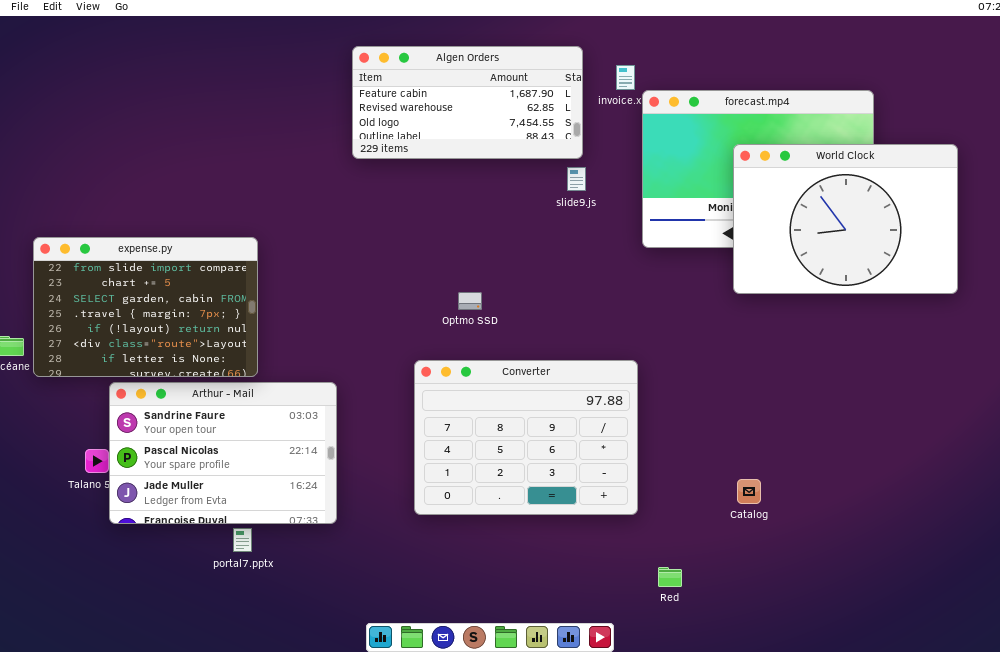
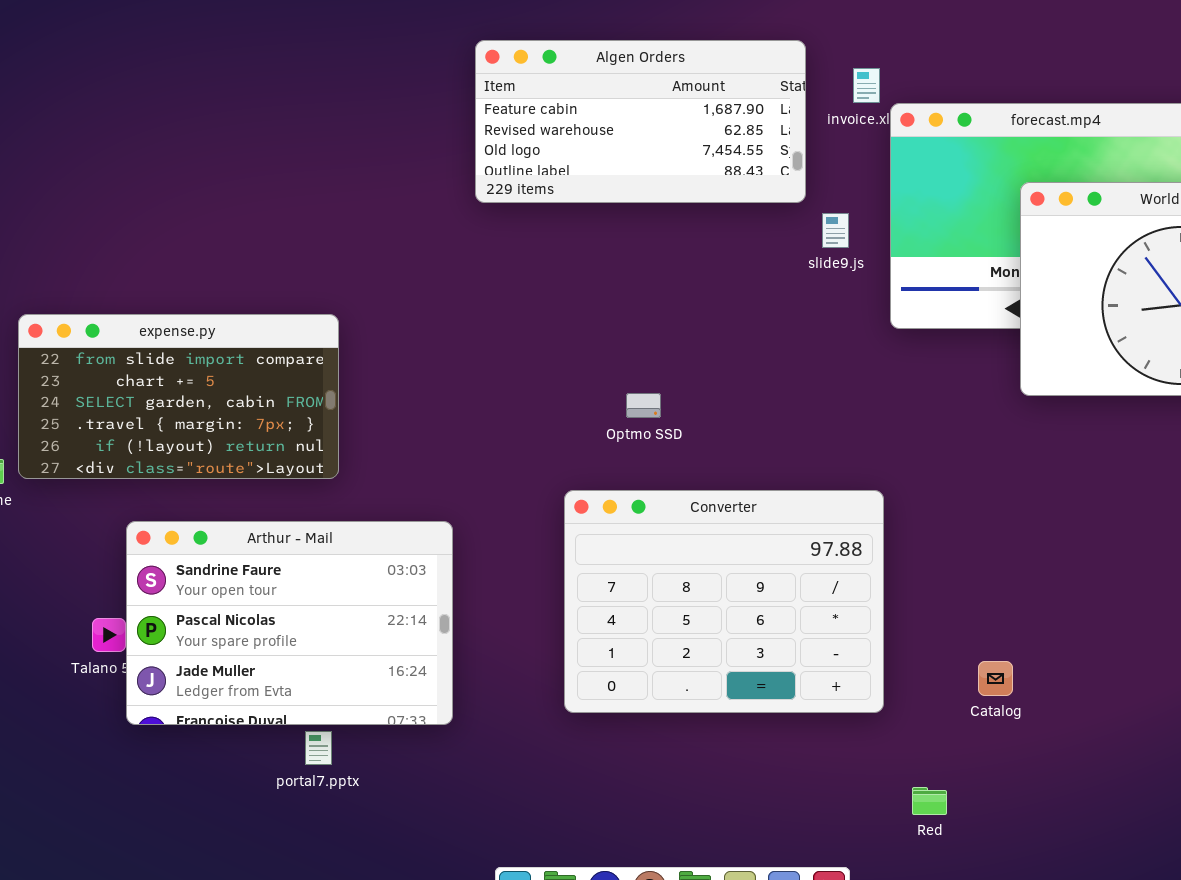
slide9.js: [567,167,586,191] -> [822,213,849,248], moved
expense.py: [33,237,258,377] -> [18,314,339,479], resized
Catalog: [737,479,761,504] -> [978,661,1013,696], moved

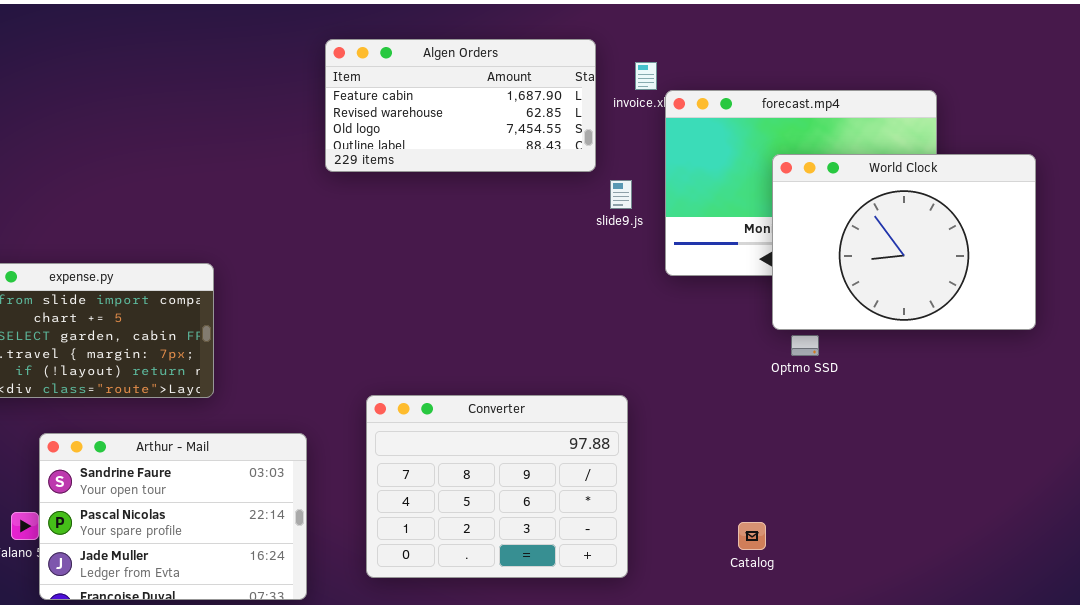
Optmo SSD: [626,393,661,418] -> [791,335,819,356], moved
Converter: [564,490,884,713] -> [366,395,628,578], moved
Catalog: [978,661,1013,696] -> [738,522,766,550], moved

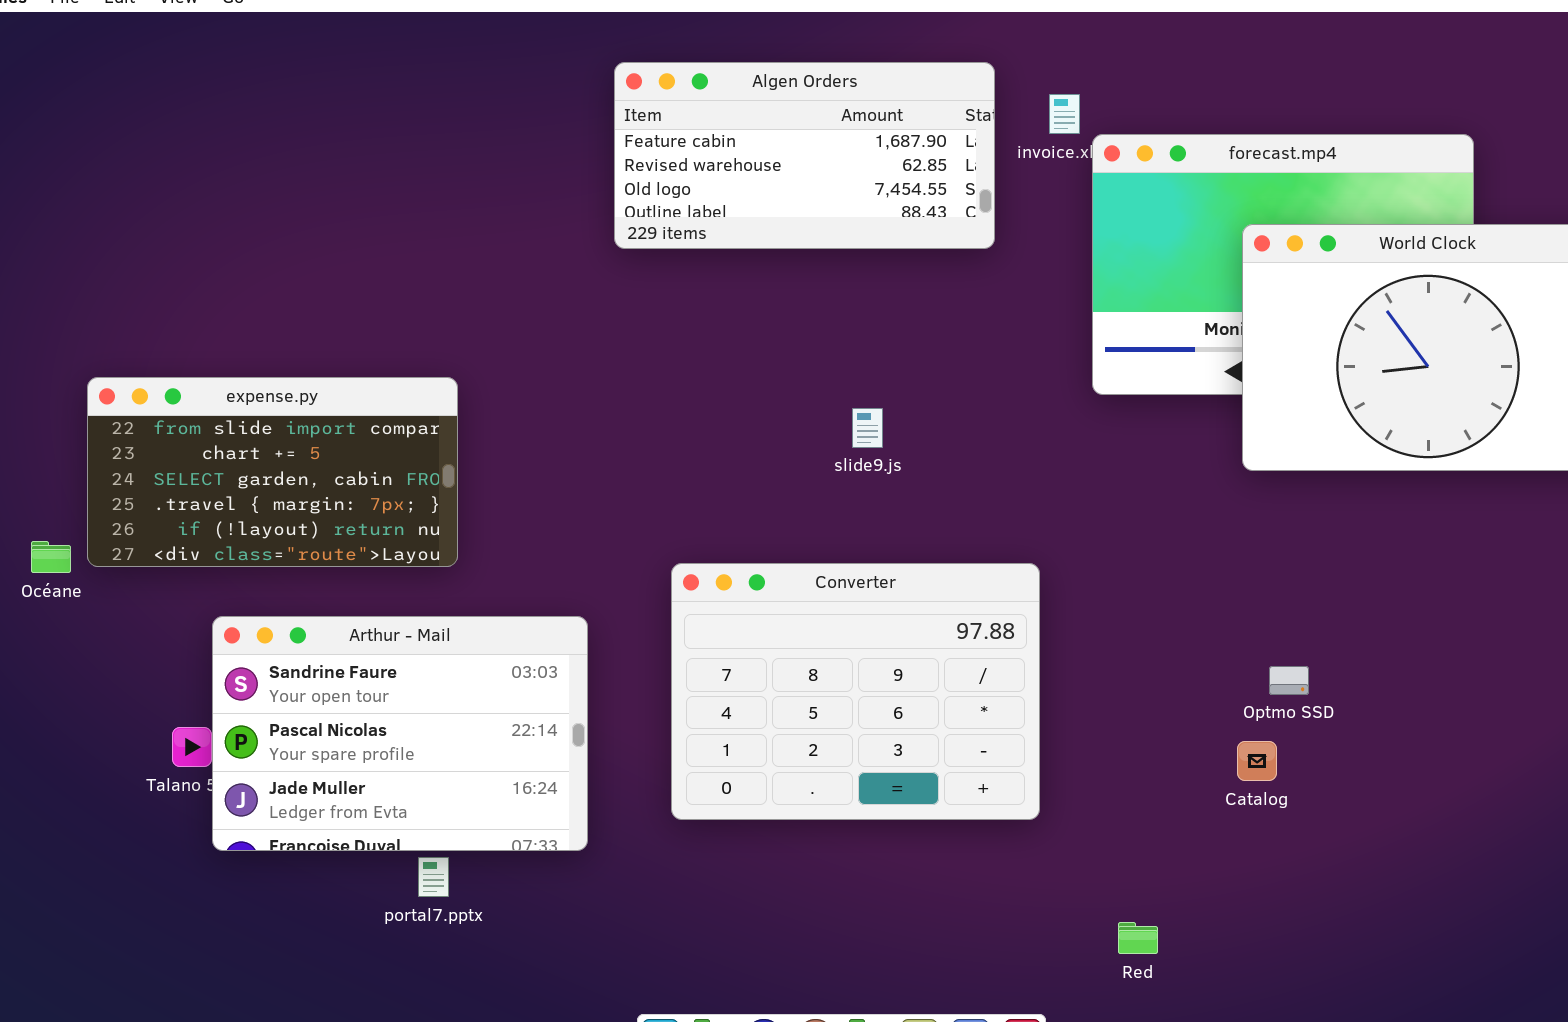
slide9.js: [610,180,632,209] -> [852,408,883,448], moved
Optmo SSD: [791,335,819,356] -> [1269,666,1309,695], moved
Catalog: [738,522,766,550] -> [1237,741,1277,781], moved

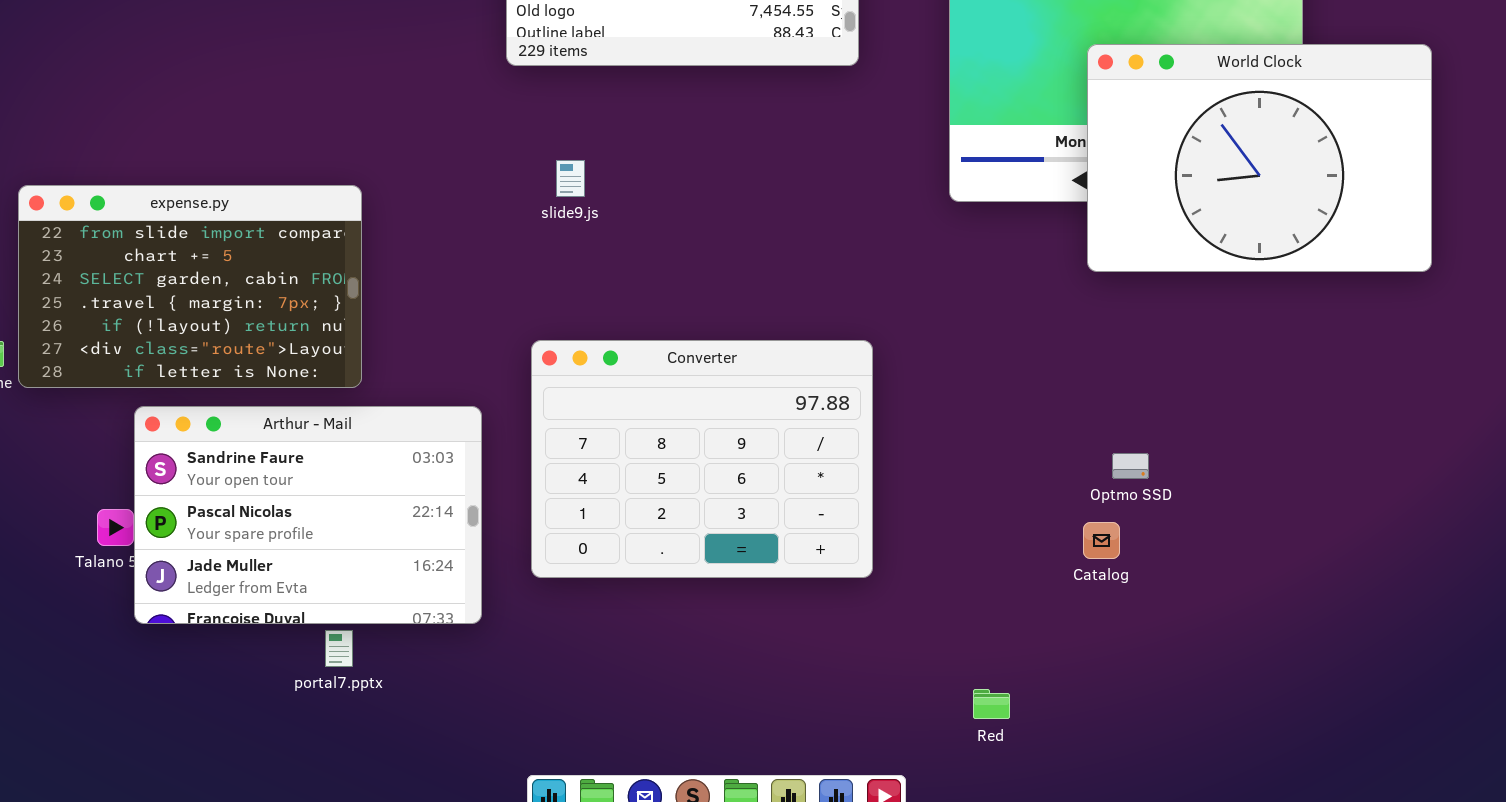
expense.py: [87,377,458,567] -> [18,185,362,388], resized
slide9.js: [852,408,883,448] -> [556,160,585,197], moved
Converter: [671,563,1040,820] -> [531,340,873,578], moved

